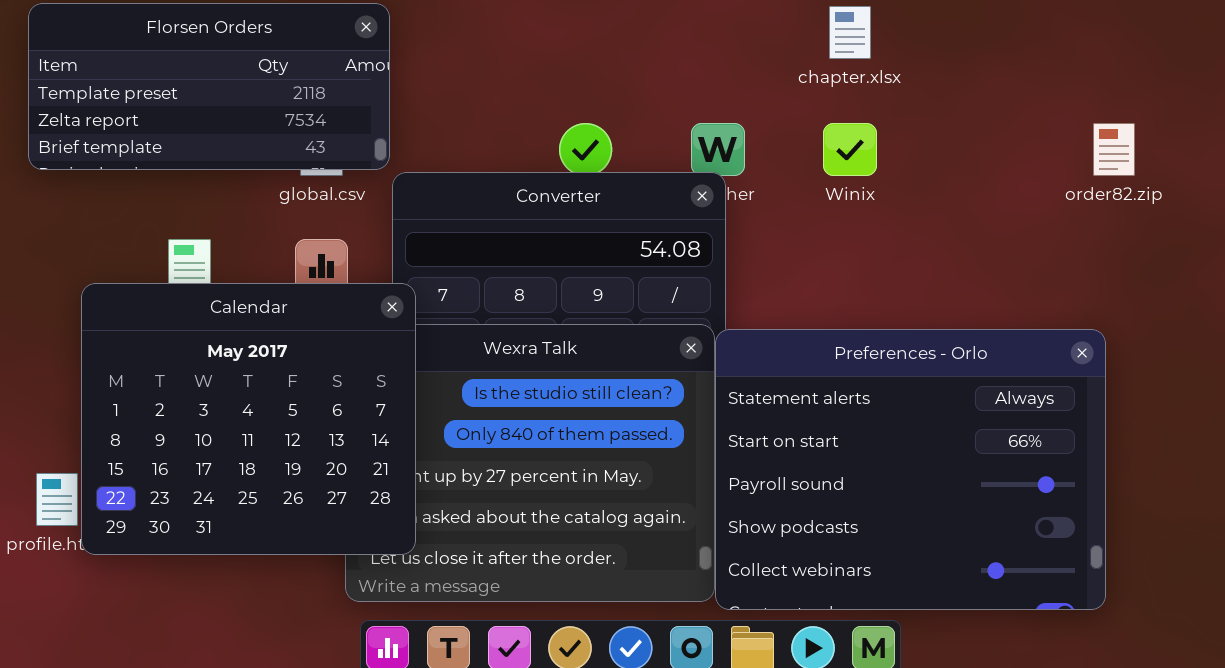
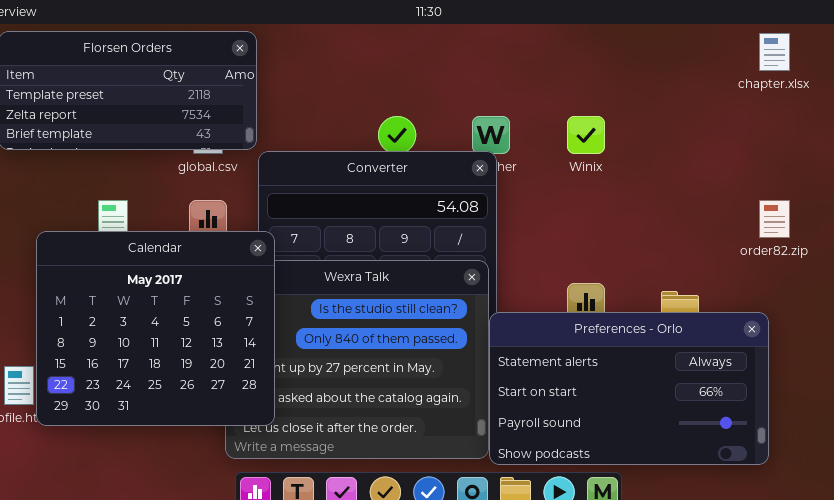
chapter.xlsx: [829,6,871,59] -> [759,33,790,71], moved
order82.zip: [1093,123,1135,176] -> [759,200,790,238], moved
Preferences - Orlo: [715,329,1106,610] -> [489,312,769,465], resized

